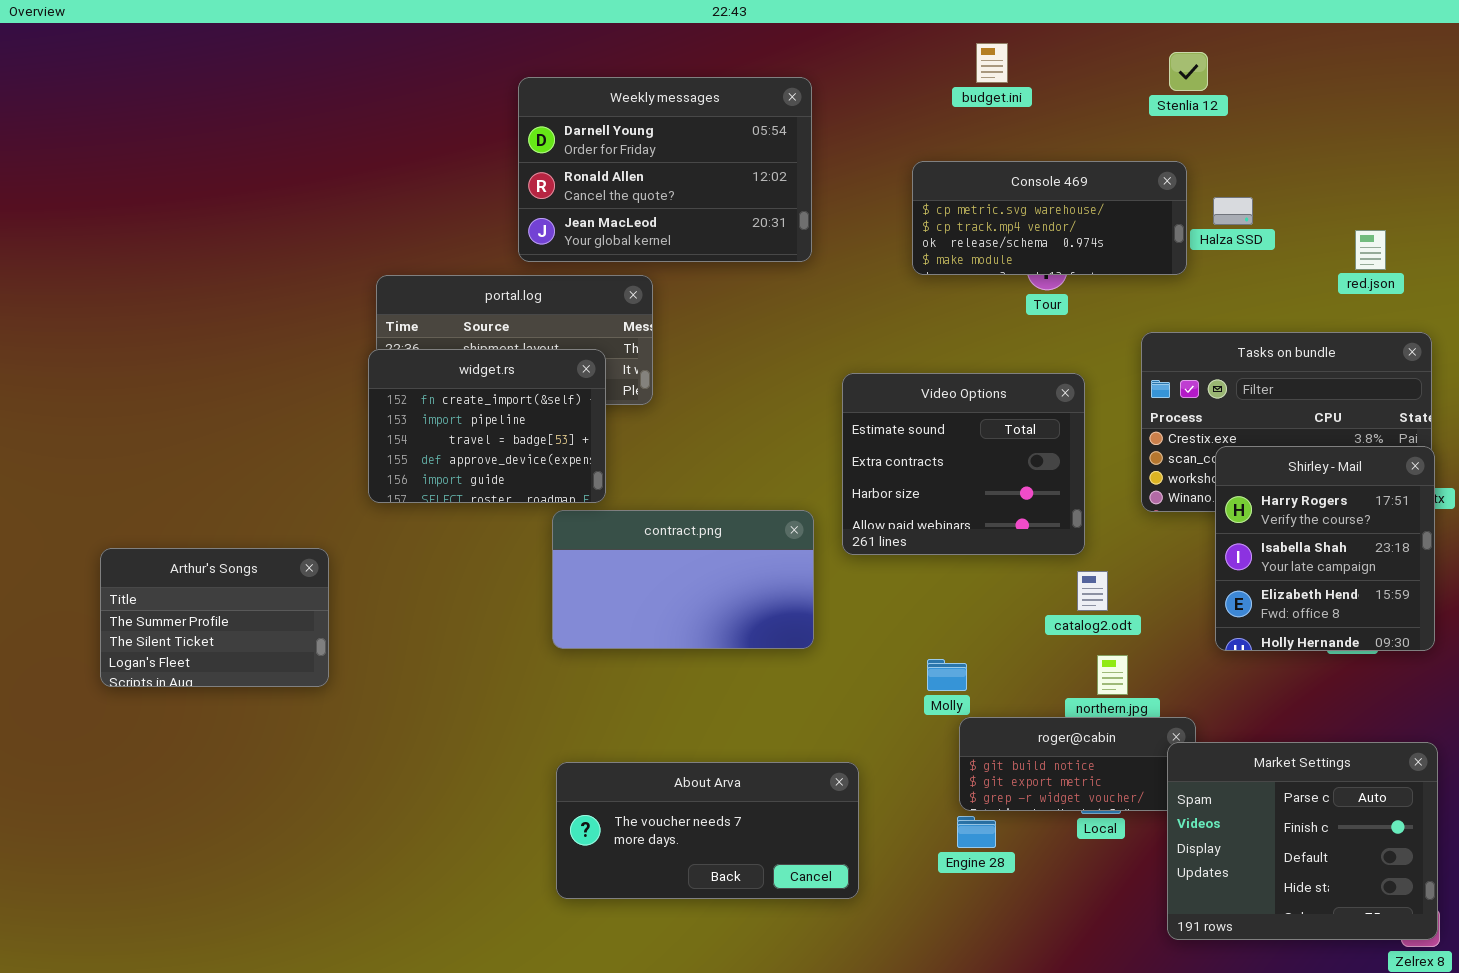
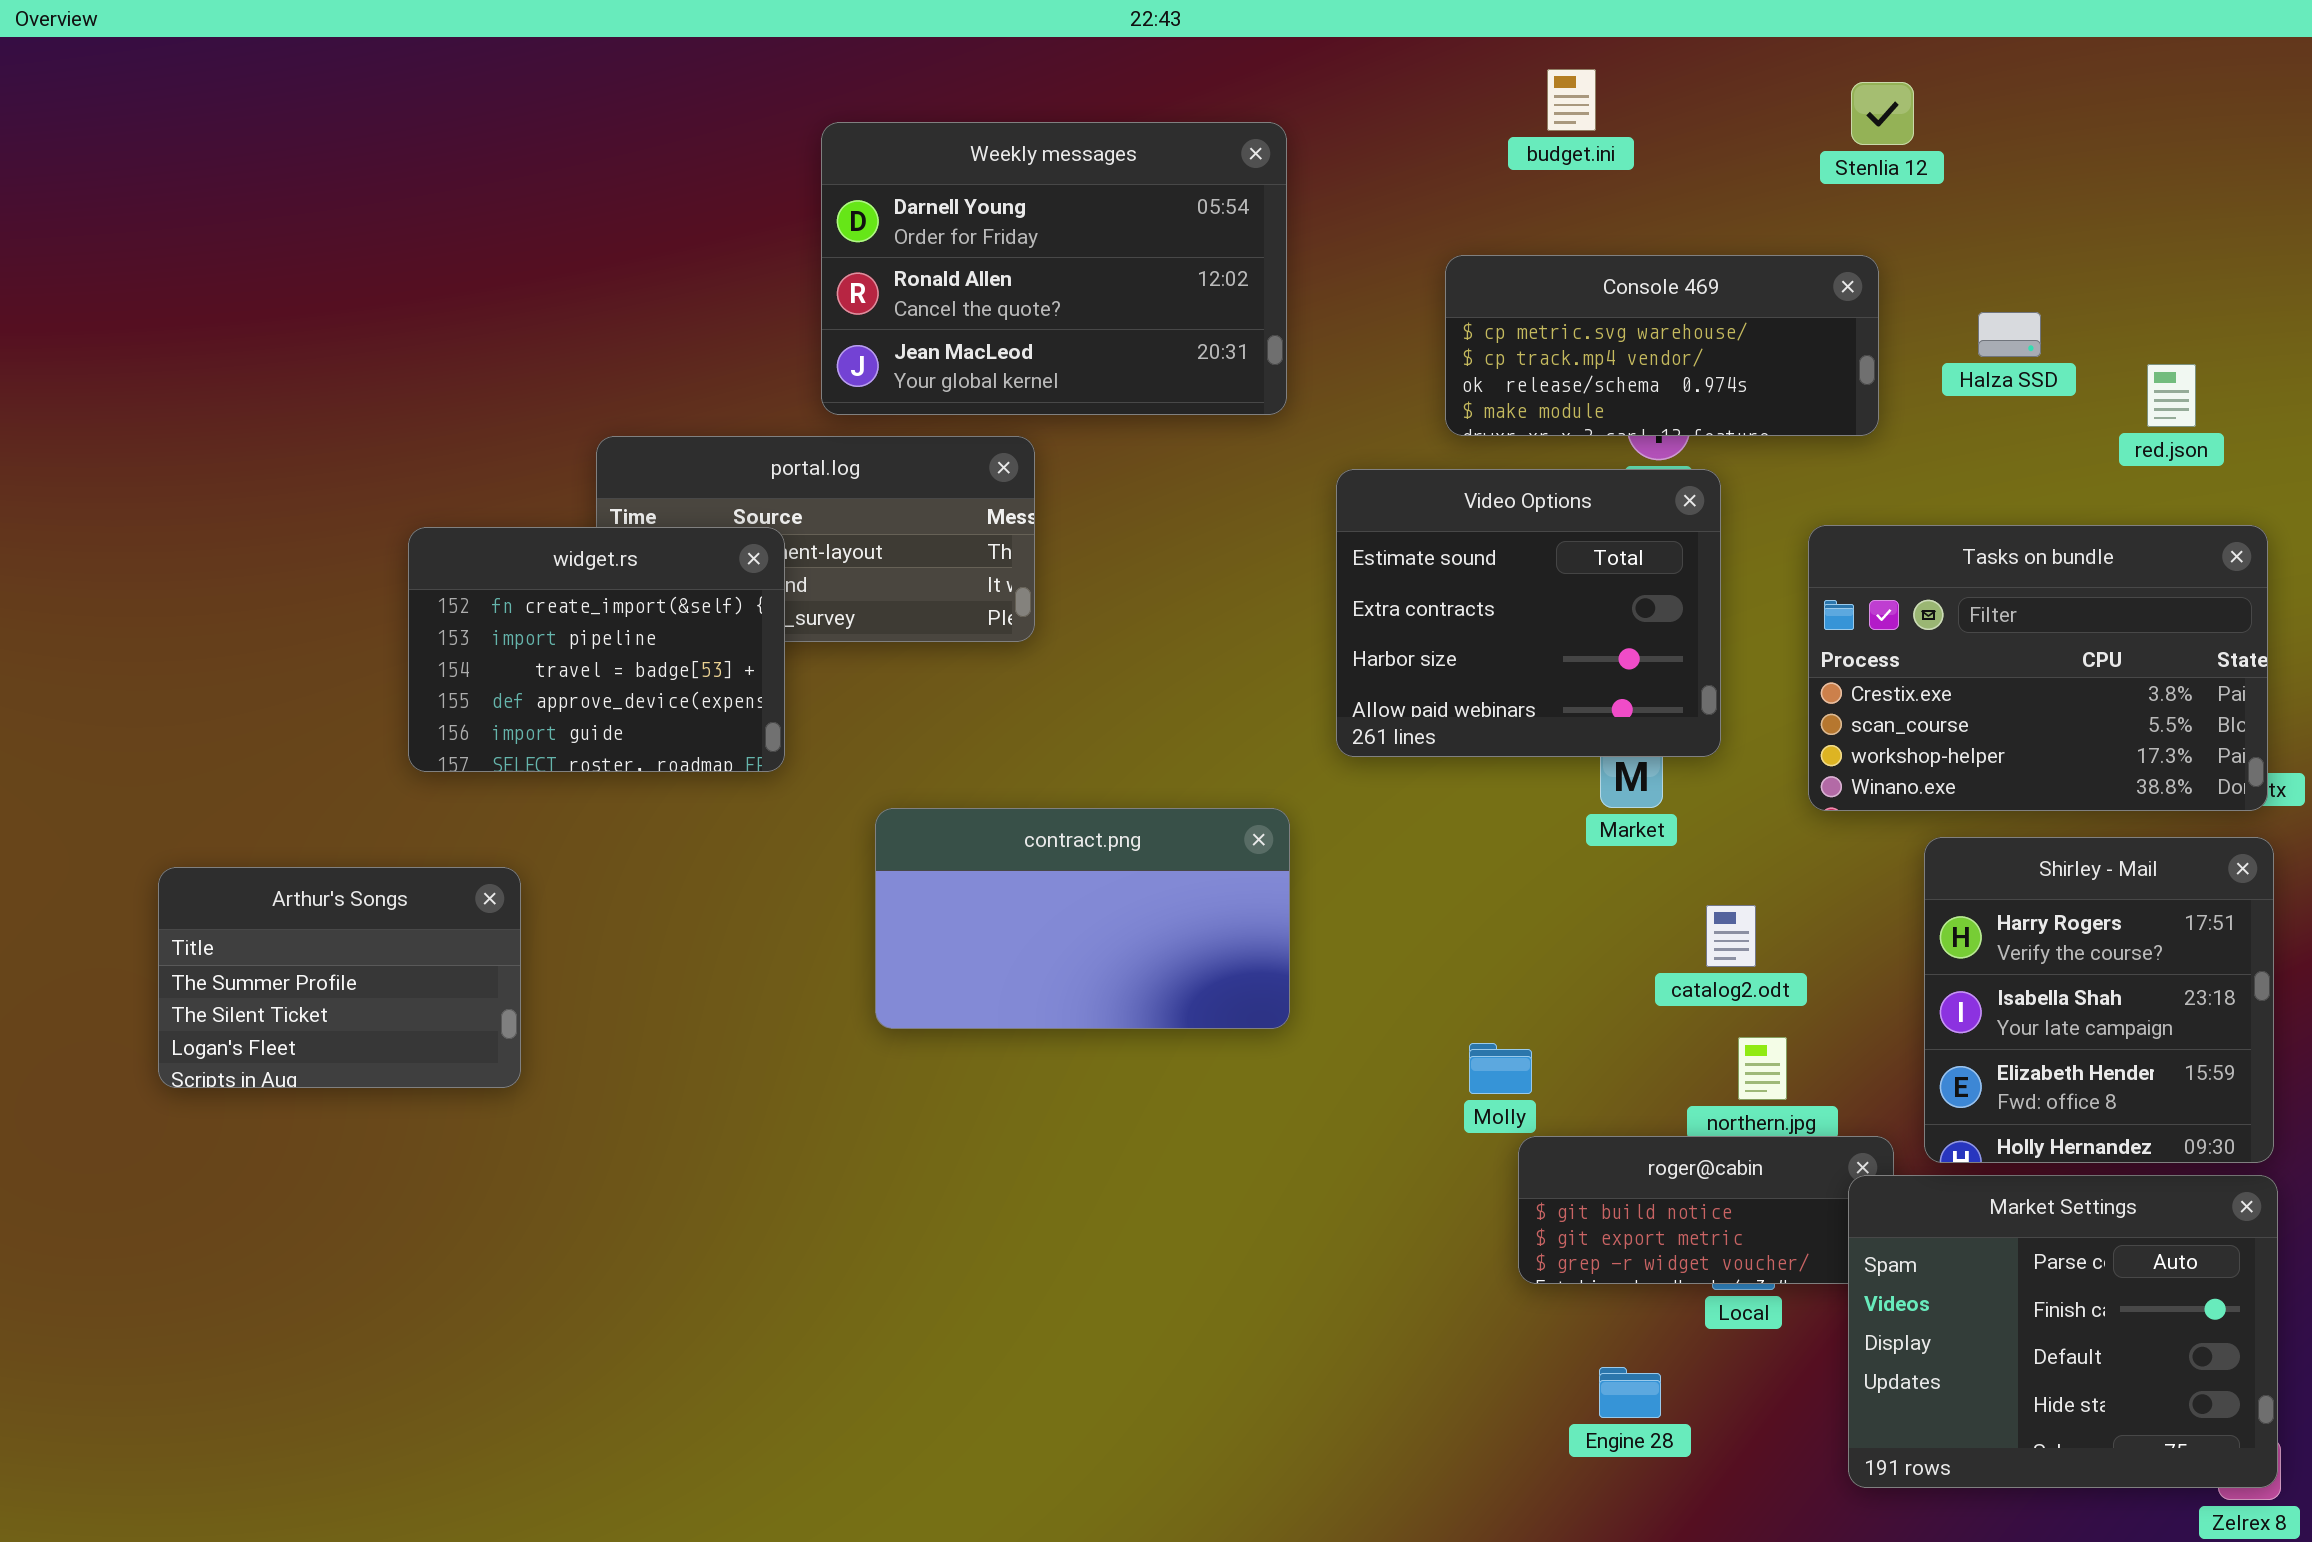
Halza SSD: [1213,197,1253,225] -> [1978,312,2041,357], moved
widget.rs: [368,349,606,503] -> [408,527,785,772], moved
Video Options: [842,373,1085,555] -> [1336,469,1721,757], moved
Shirley - Mail: [1215,446,1435,651] -> [1924,837,2274,1163], moved
About Arva: [556,762,859,899] -> none, closed
Engine 28: [957,816,996,848] -> [1599,1367,1661,1418], moved

